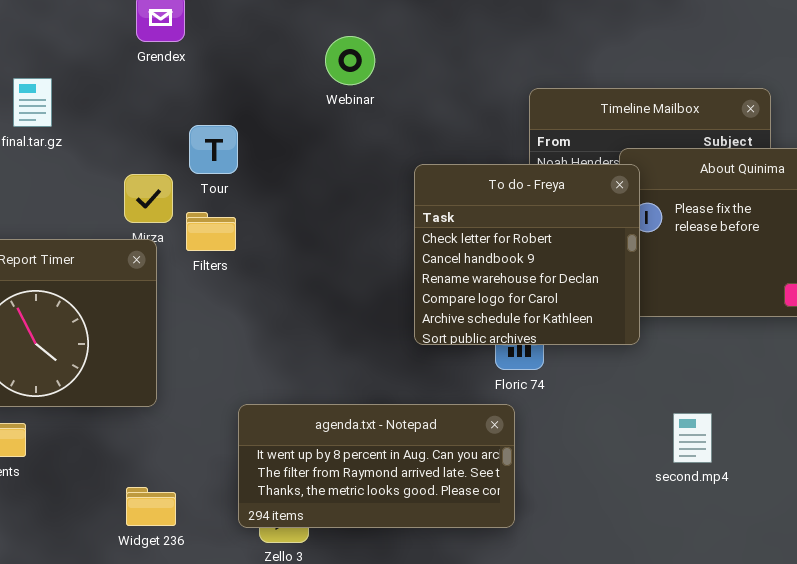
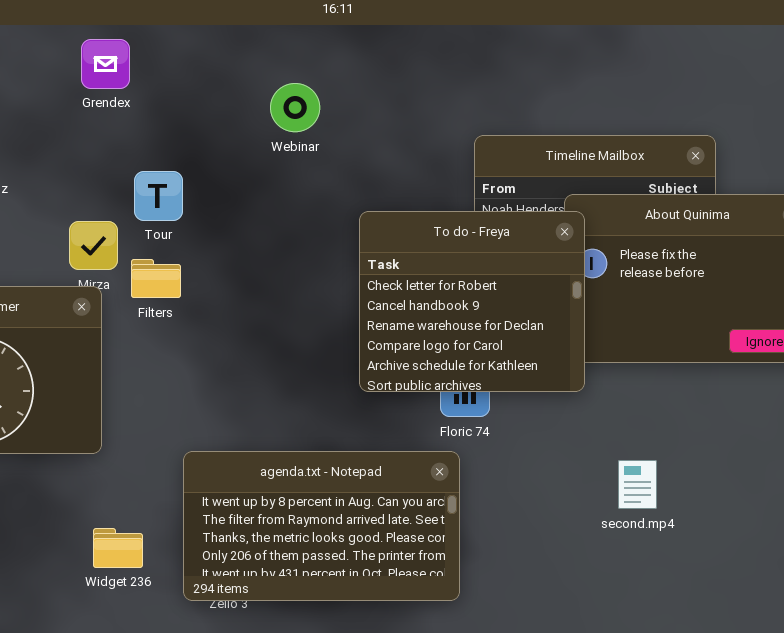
agenda.txt - Notepad: [238,404,515,528] -> [183,451,460,601], resized
Widget 236: [126,487,176,526] -> [93,528,143,568], moved

